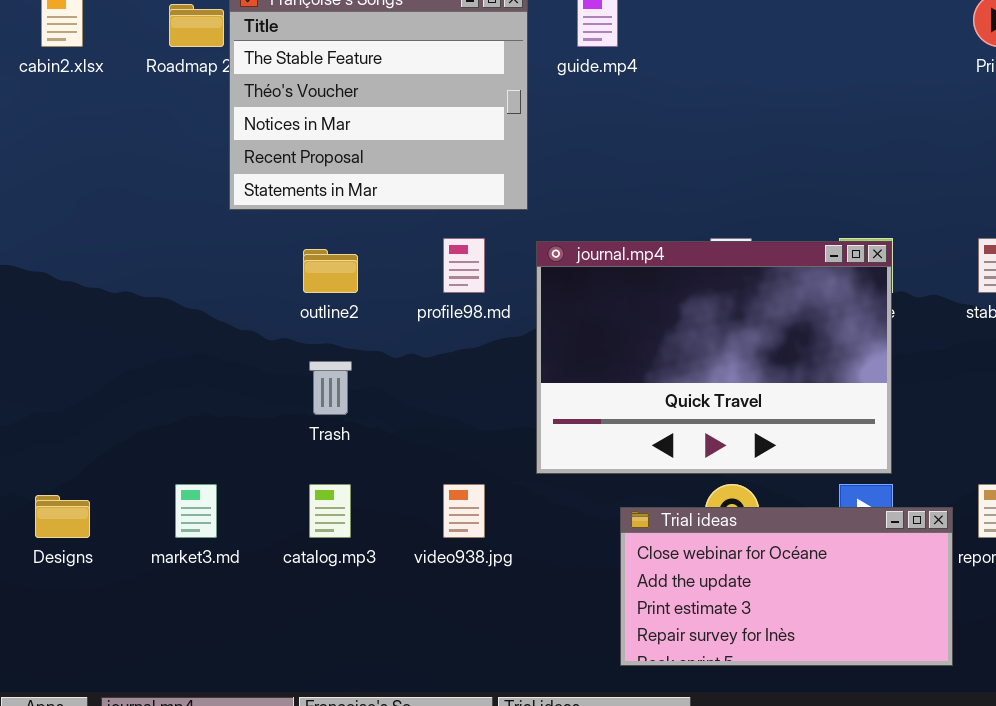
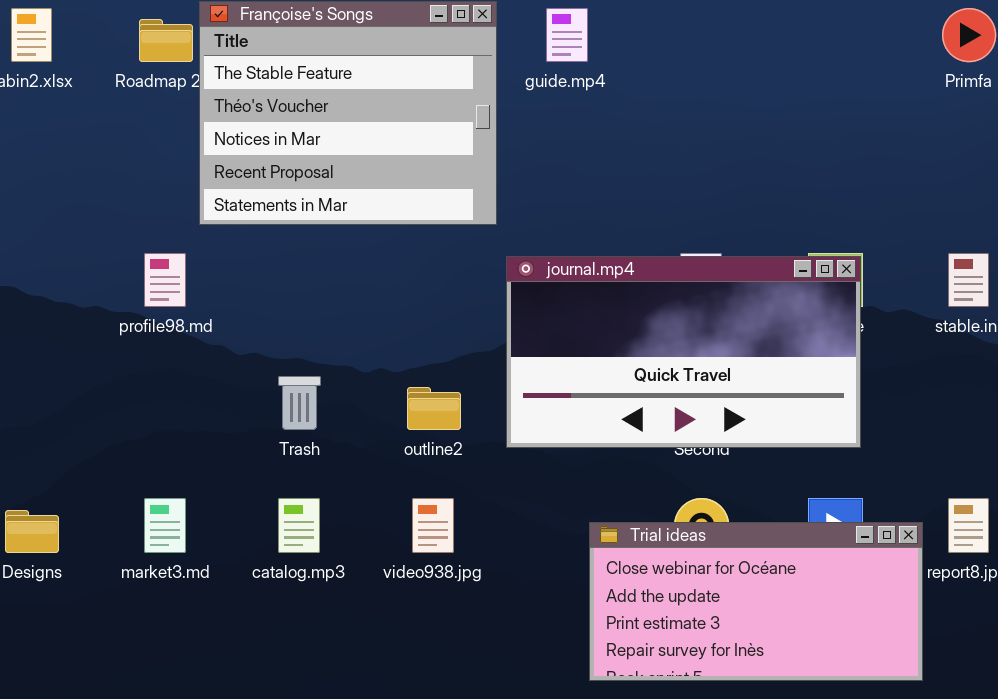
profile98.md: [443,238,485,293] -> [144,253,186,307], moved
journal.mp4: [536,241,892,474] -> [506,256,861,448], resized
outline2: [303,249,358,293] -> [407,387,461,430], moved

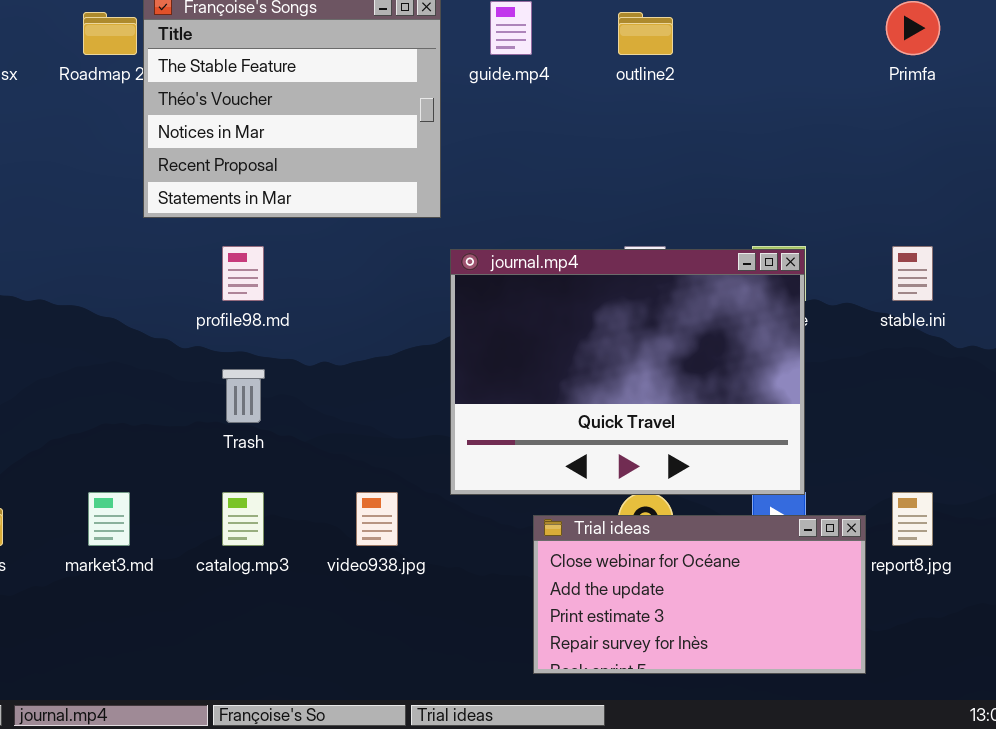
profile98.md: [144,253,186,307] -> [222,246,264,301], moved
journal.mp4: [506,256,861,448] -> [450,249,805,495], resized
outline2: [407,387,461,430] -> [618,12,673,55], moved

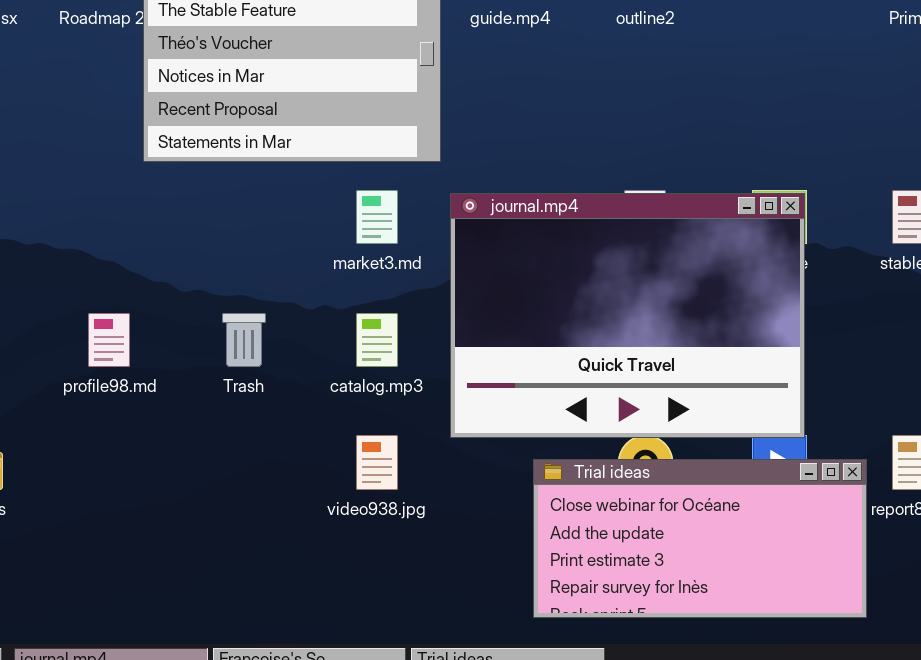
profile98.md: [222,246,264,301] -> [88,313,130,367], moved
market3.md: [88,492,130,546] -> [356,190,398,244], moved
catalog.mp3: [222,492,264,546] -> [356,313,398,367], moved

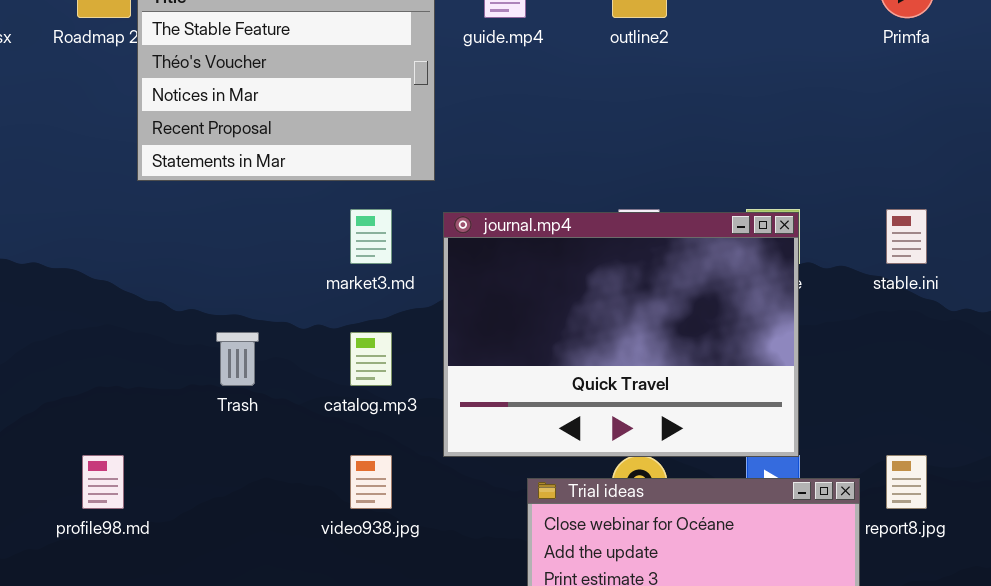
profile98.md: [88,313,130,367] -> [82,455,124,509], moved

